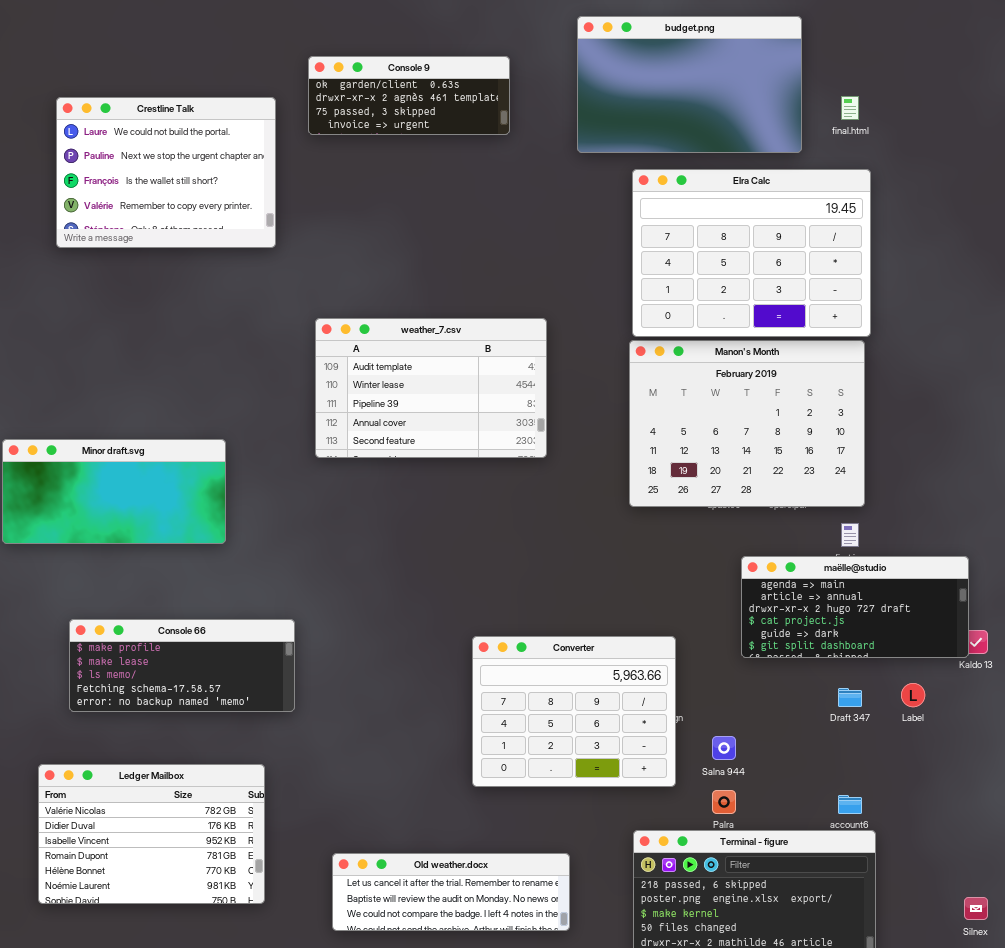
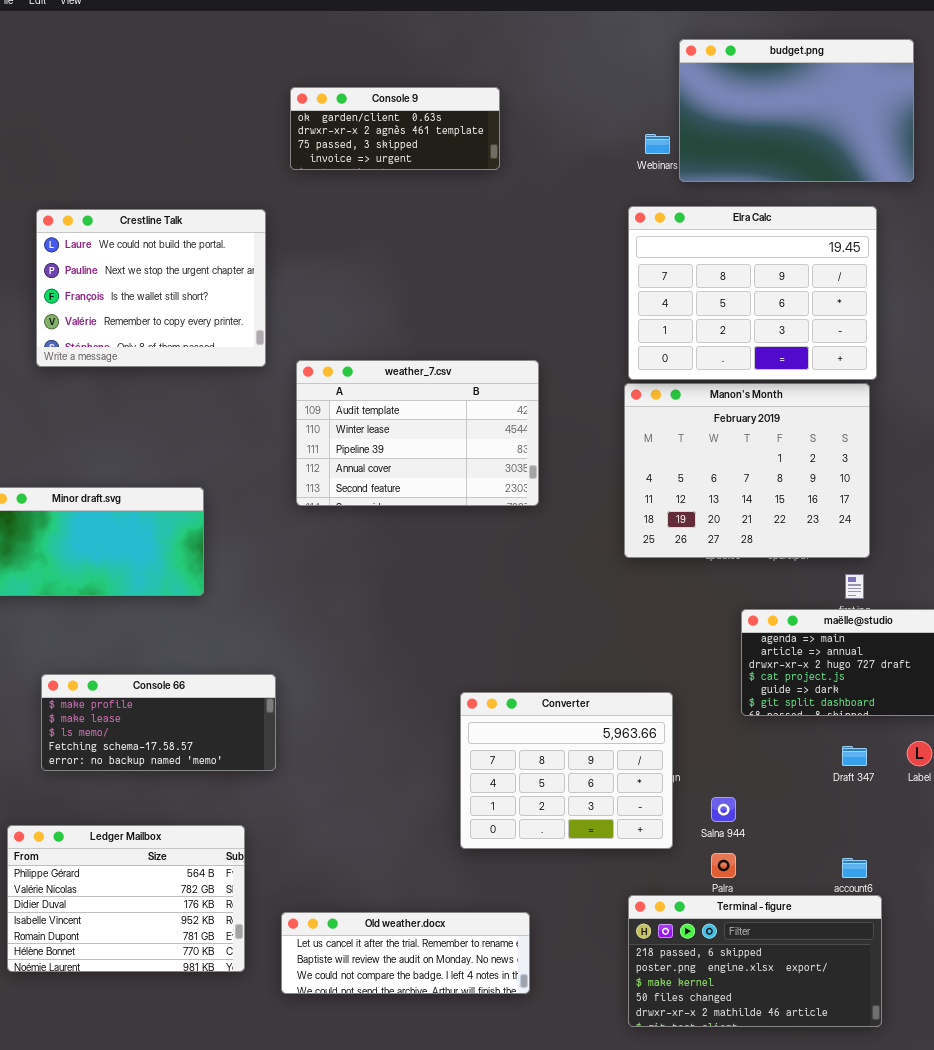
budget.png: [577,16,802,153] -> [679,39,914,182], moved
Crestline Talk: [56,97,276,248] -> [36,209,266,367], moved
Ledger Mailbox: [38,764,265,904] -> [7,825,245,972], scrolled up 1 row
Old weather.docx: [332,853,570,931] -> [281,912,530,994], moved

